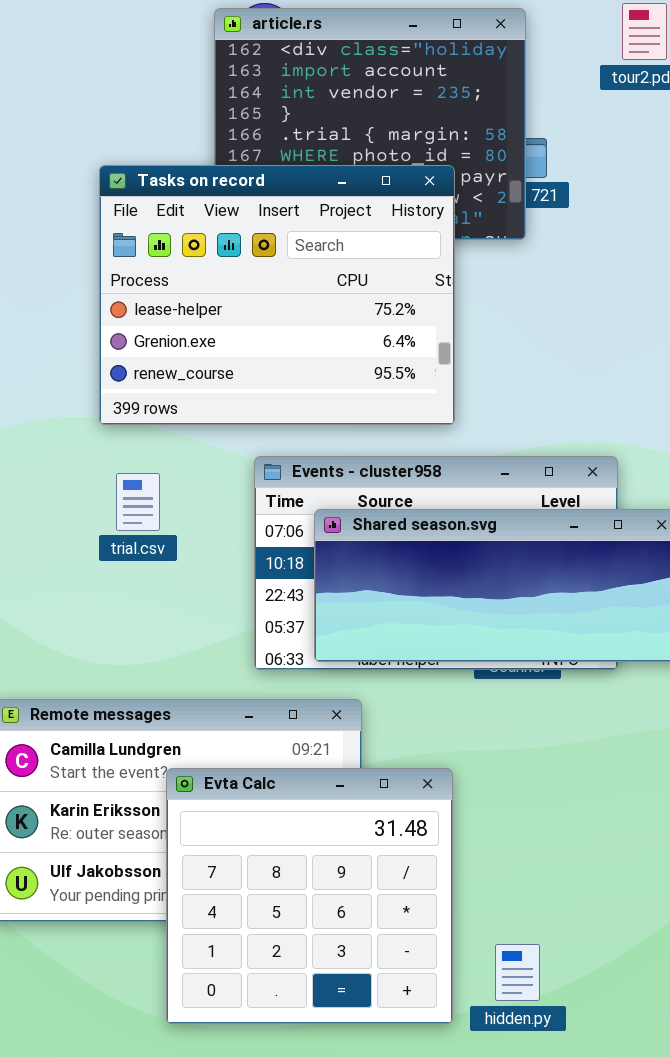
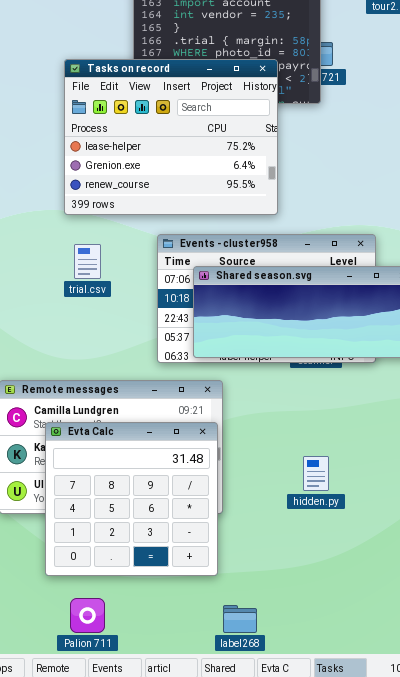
Evta Calc: [166,768,453,1024] -> [45,422,218,576], moved
hidden.py: [495,944,540,1001] -> [303,456,329,491], moved

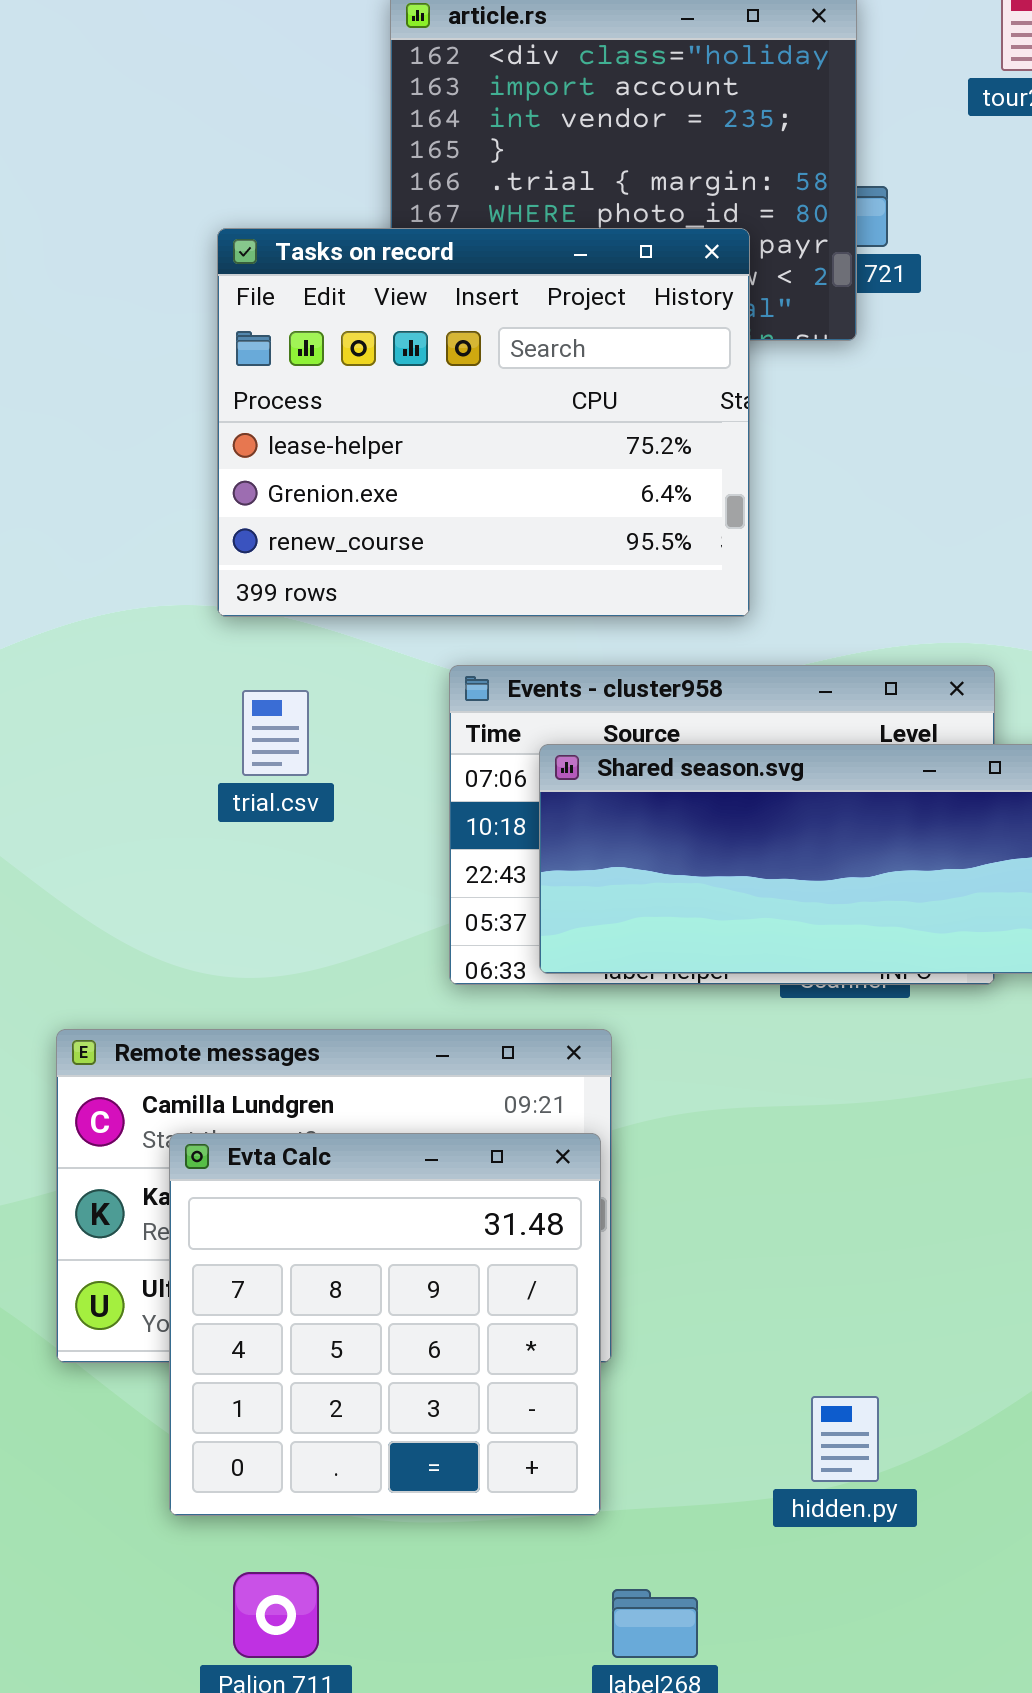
hidden.py: [303,456,329,491] -> [811,1396,879,1482], moved

